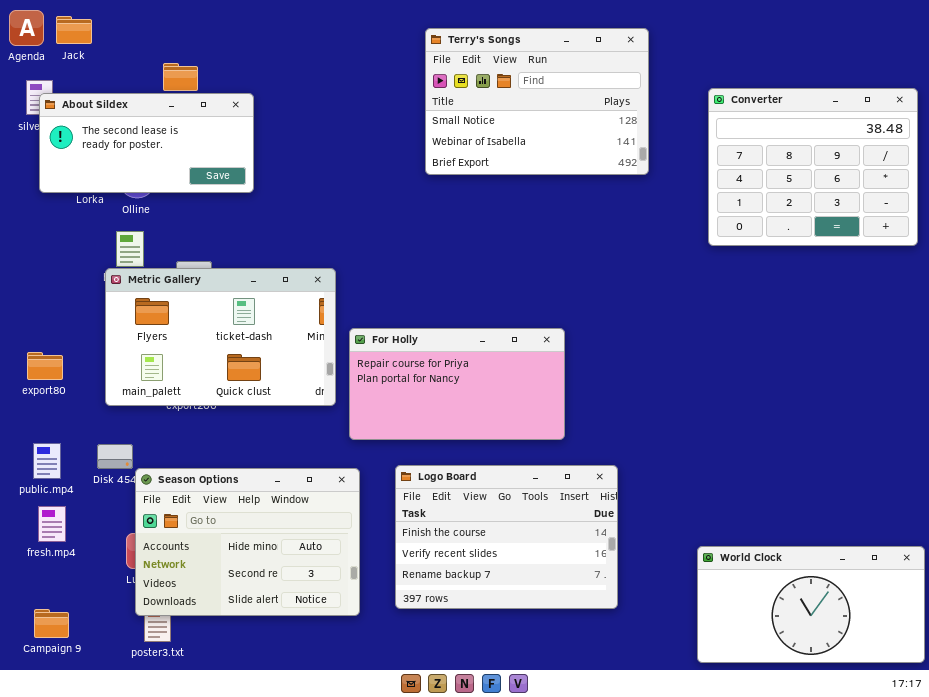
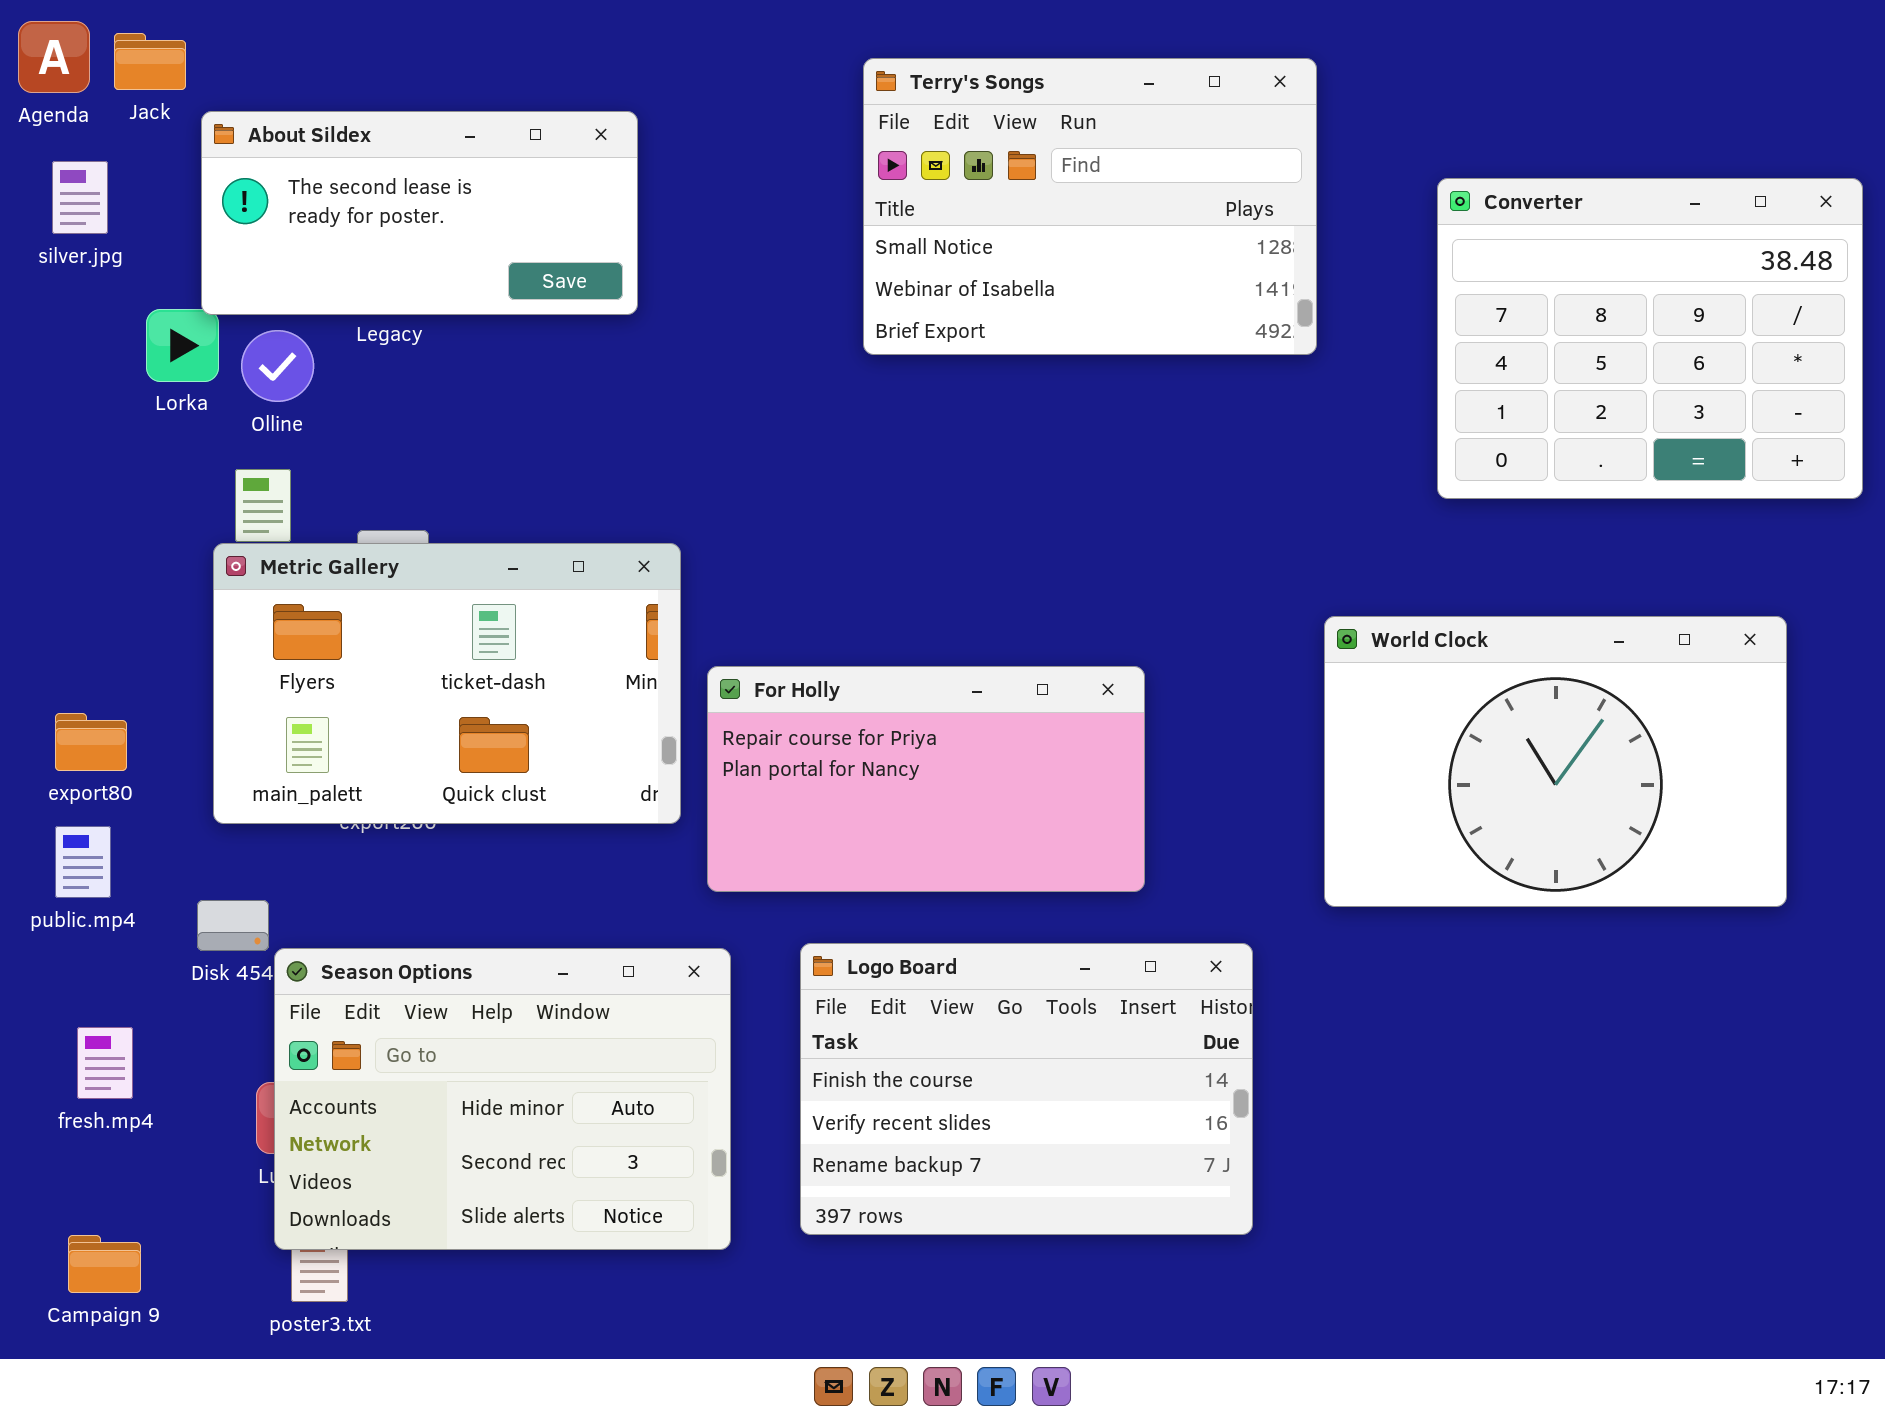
About Sildex: [39,93,254,193] -> [201,111,638,315], moved
public.mp4: [33,443,61,479] -> [55,826,111,898], moved
World Clock: [697,546,925,663] -> [1324,616,1787,907], moved, resized

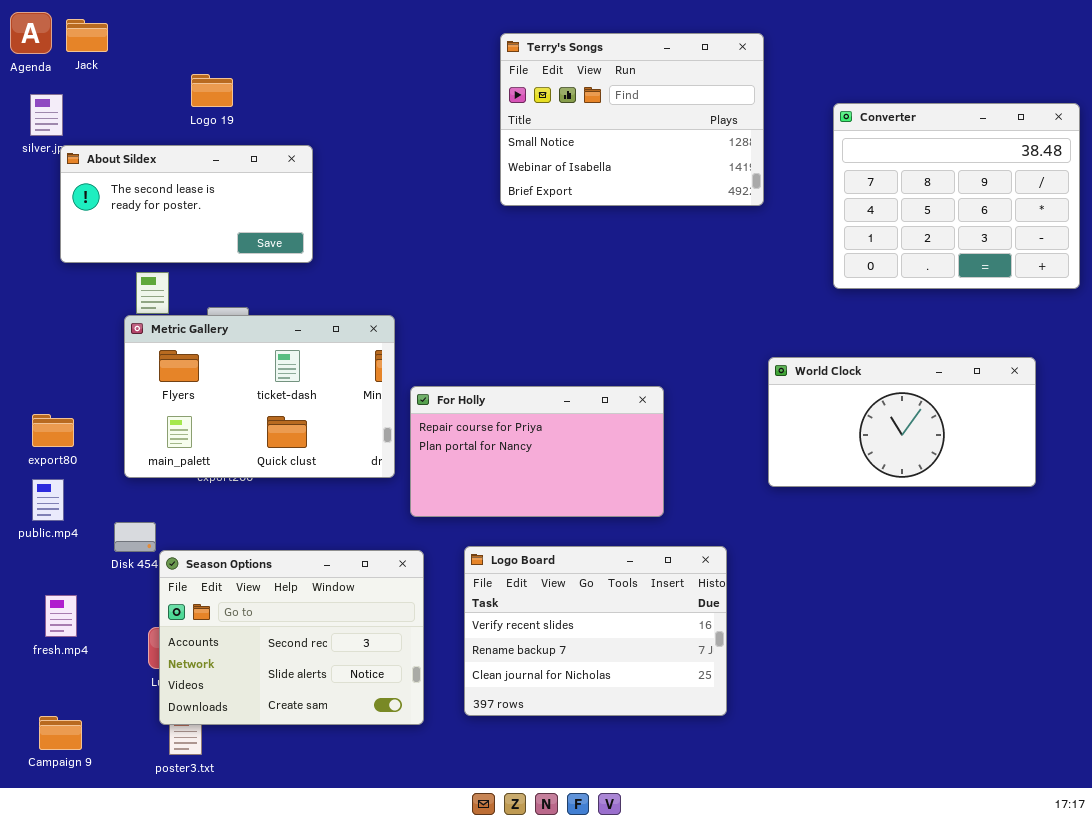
About Sildex: [201,111,638,315] -> [60,145,313,263], moved
World Clock: [1324,616,1787,907] -> [768,357,1036,487], resized
Logo Board: [800,943,1253,1235] -> [464,546,727,716], scrolled down 1 row
Season Options: [274,948,731,1250] -> [159,550,424,725], scrolled down 1 row

